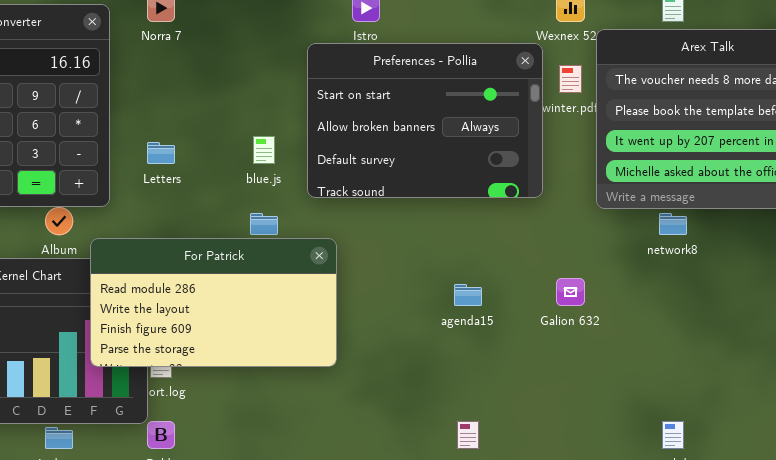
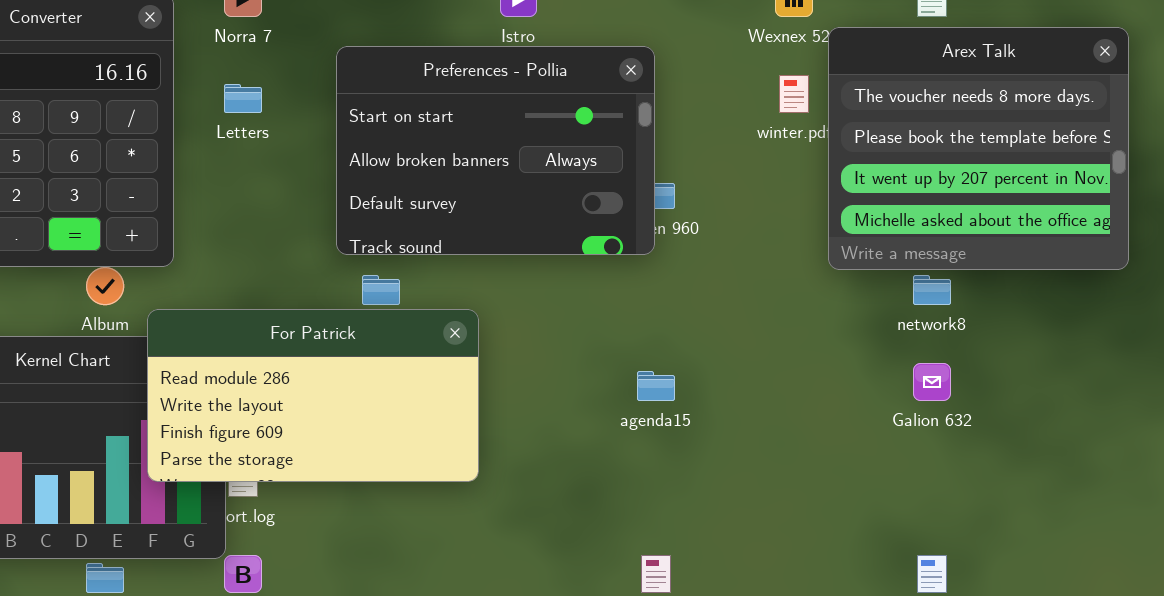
Preferences - Pollia: [307,43,543,198] -> [336,46,655,255], moved
Letters: [147,142,175,164] -> [224,84,262,113], moved
Galion 632: [556,278,585,306] -> [913,363,951,401], moved

